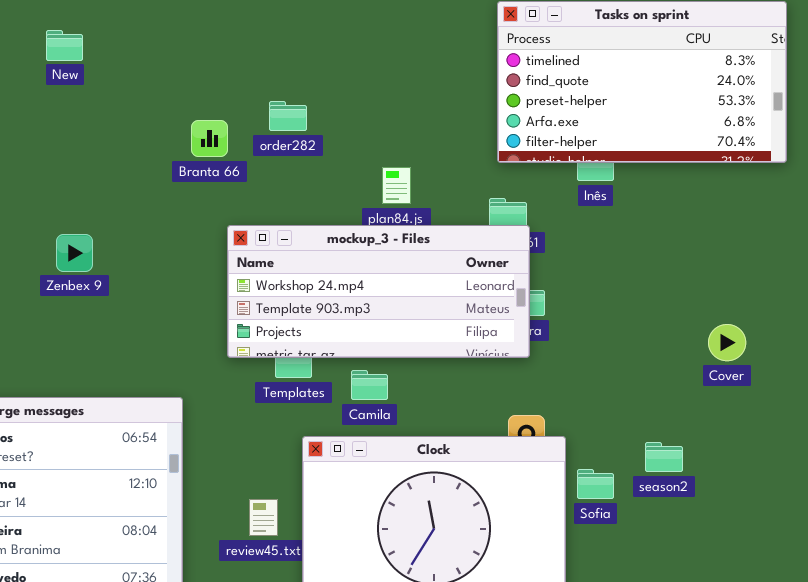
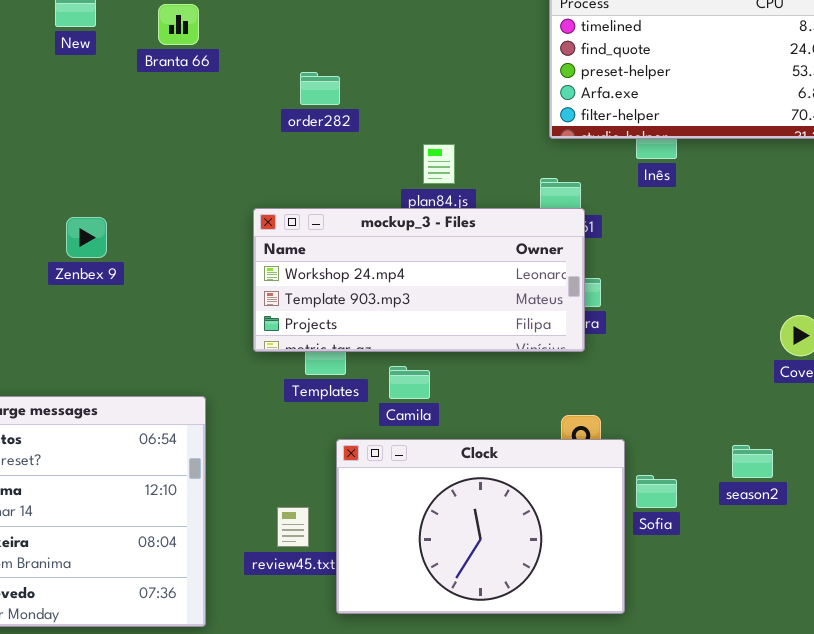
Branta 66: [191,120,228,157] -> [158,4,199,45], moved
season2: [645,442,683,472] -> [732,445,773,478], moved

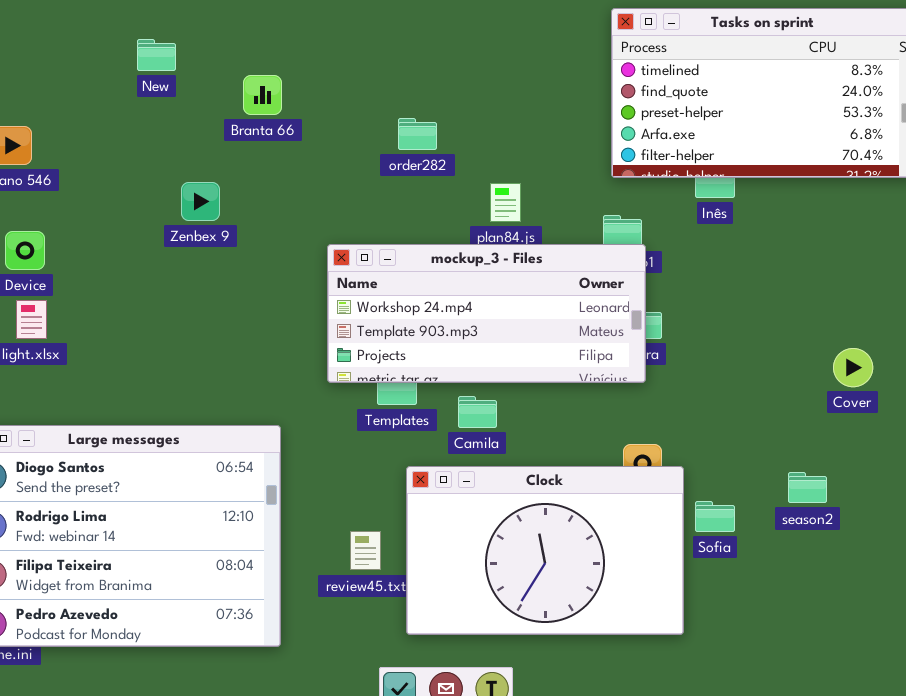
Branta 66: [158,4,199,45] -> [243,75,282,115], moved
order282: [300,72,340,105] -> [398,118,437,150], moved
Zenbex 9: [66,217,107,258] -> [181,182,220,221], moved

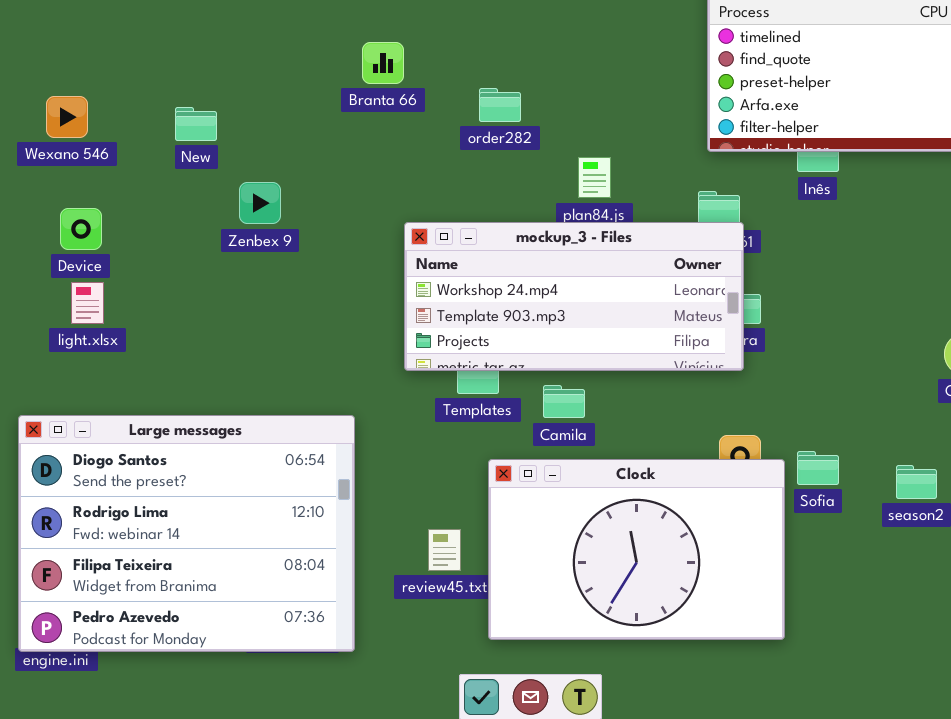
New: [137,39,176,71] -> [175,107,217,141], moved
Branta 66: [243,75,282,115] -> [362,42,404,84], moved
Zenbex 9: [181,182,220,221] -> [239,182,281,224], moved
Sofia: [695,501,735,532] -> [797,451,839,485], moved

